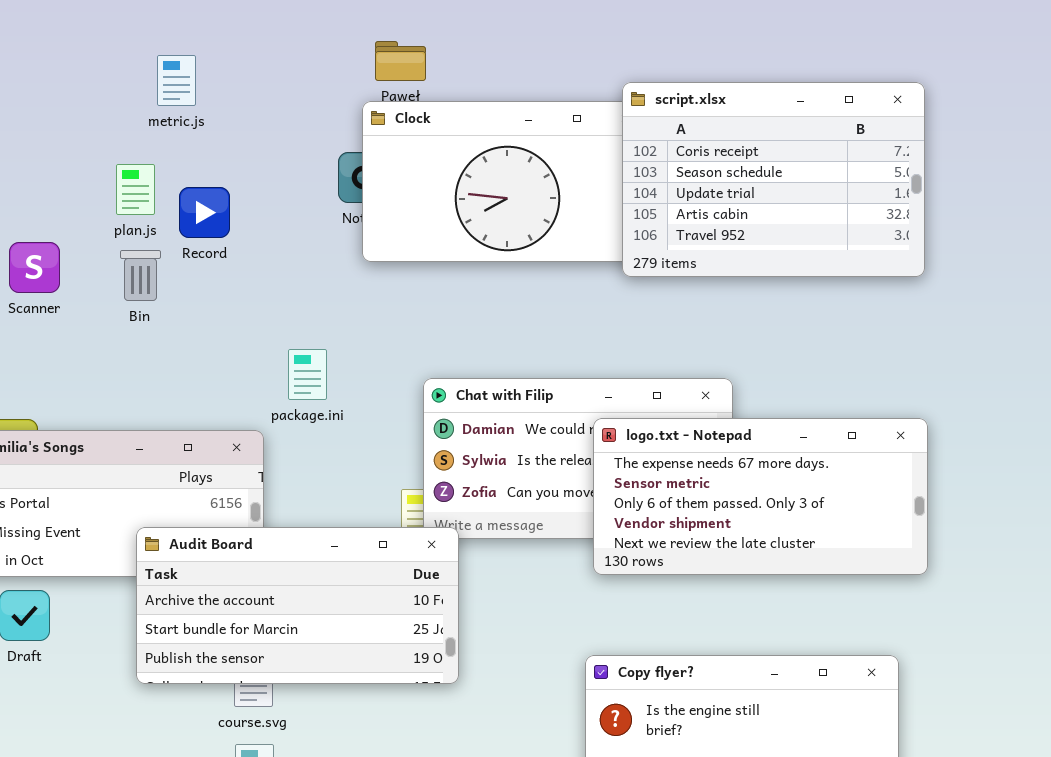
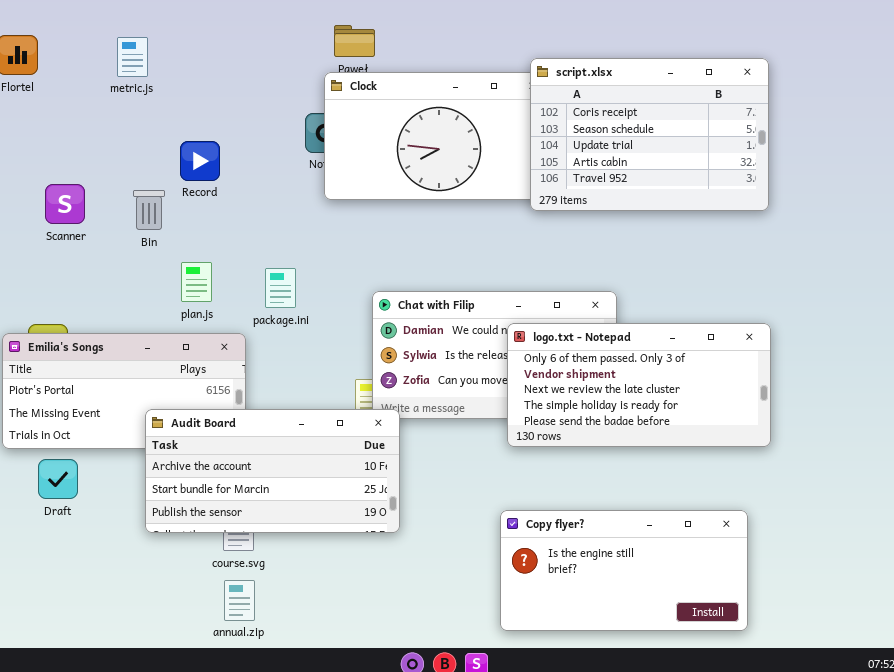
metric.js: [157,55,196,106] -> [117,37,148,77], moved
plan.js: [116,164,155,215] -> [181,262,212,302], moved
logo.txt - Notepad: [593,418,928,575] -> [507,323,771,447], scrolled down 2 rows

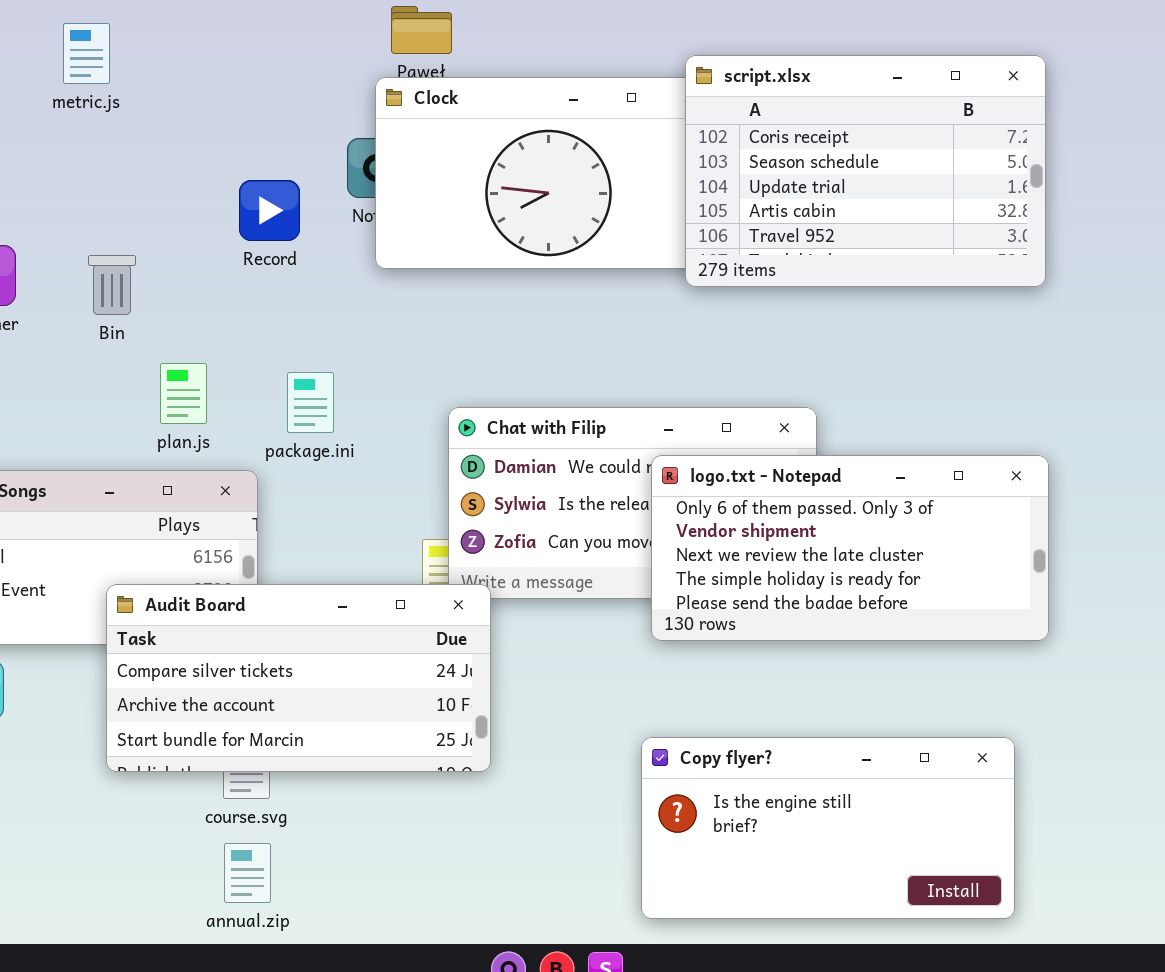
Record: [180,141,220,181] -> [239,180,300,241], moved
Audit Board: [145,409,400,533] -> [106,584,491,772], scrolled up 1 row

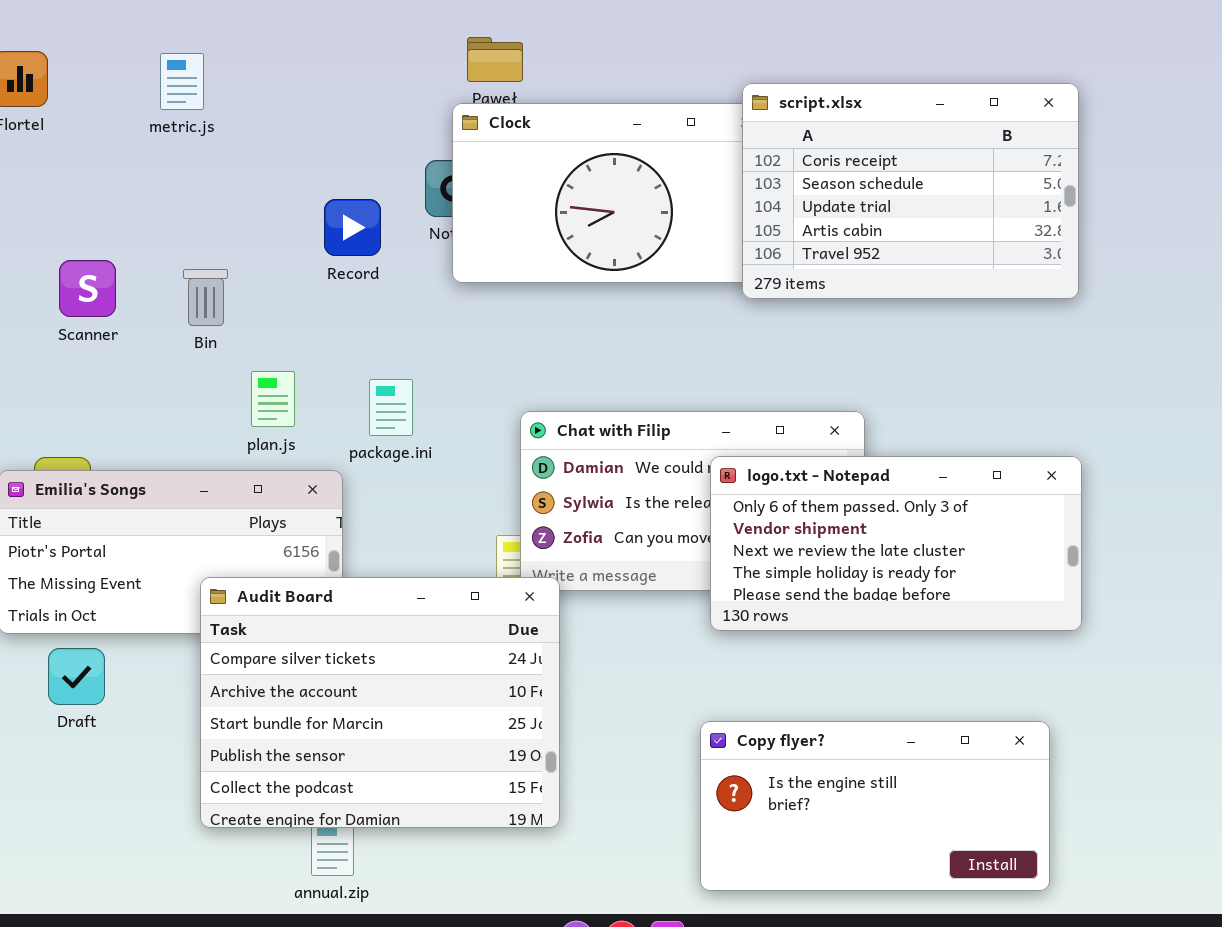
Audit Board: [106,584,491,772] -> [200,577,560,828], resized

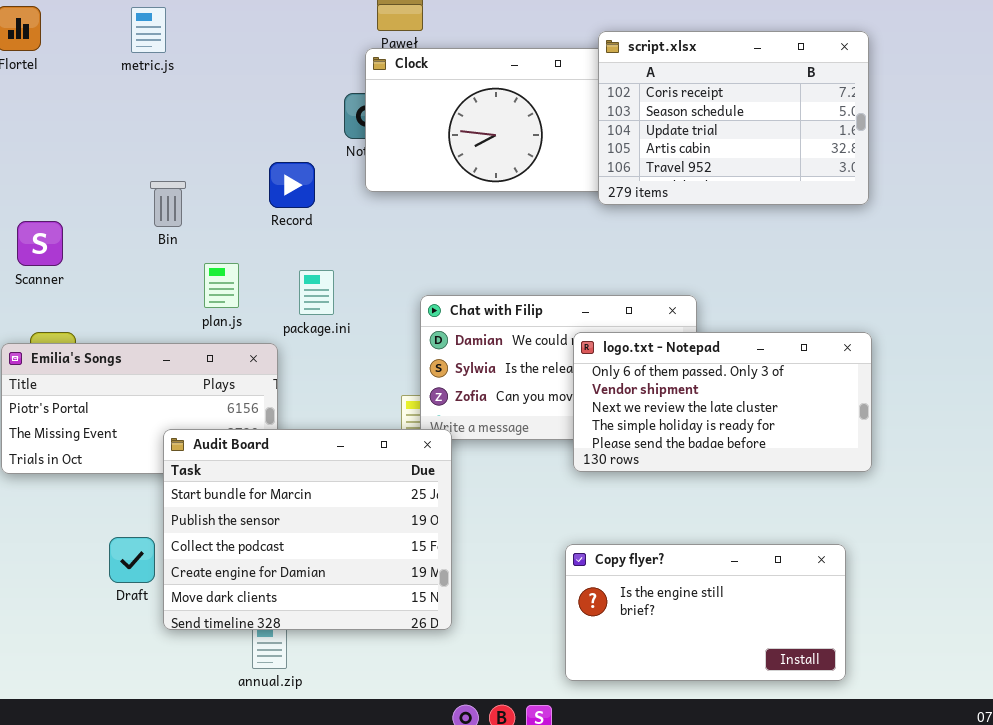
Record: [324,199,381,256] -> [269,162,315,208], moved
Scanner: [59,260,116,317] -> [17,221,63,266], moved
Audit Board: [200,577,560,828] -> [163,429,452,630], scrolled down 2 rows
Draft: [48,648,105,705] -> [109,537,155,583], moved

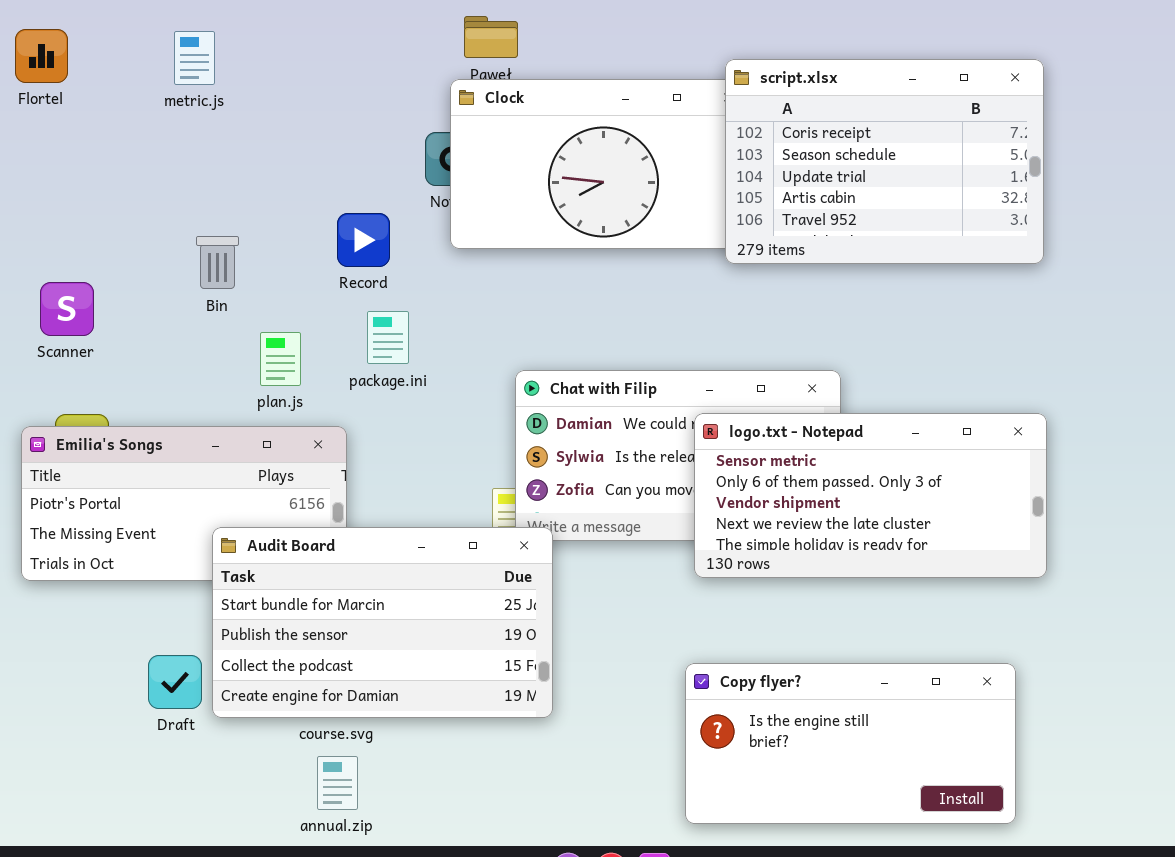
package.ini: [299,270,334,315] -> [367,311,409,364], moved
logo.txt - Notepad: [573,332,872,472] -> [694,413,1047,578], scrolled up 1 row
Audit Board: [163,429,452,630] -> [212,527,553,718], resized

